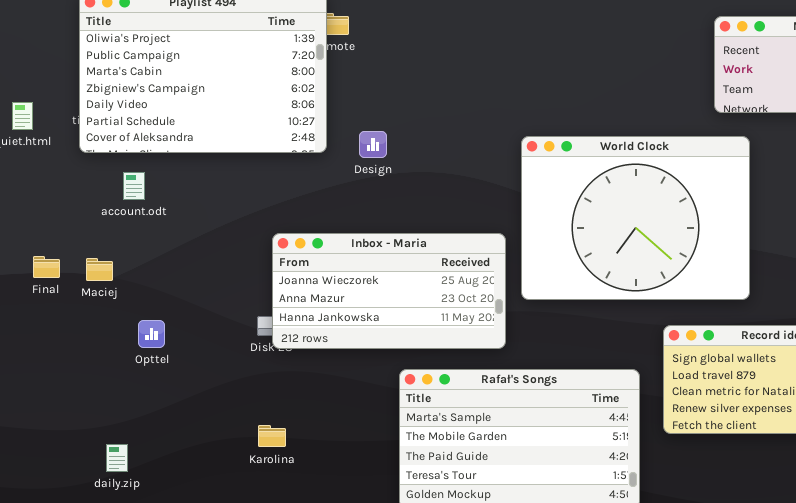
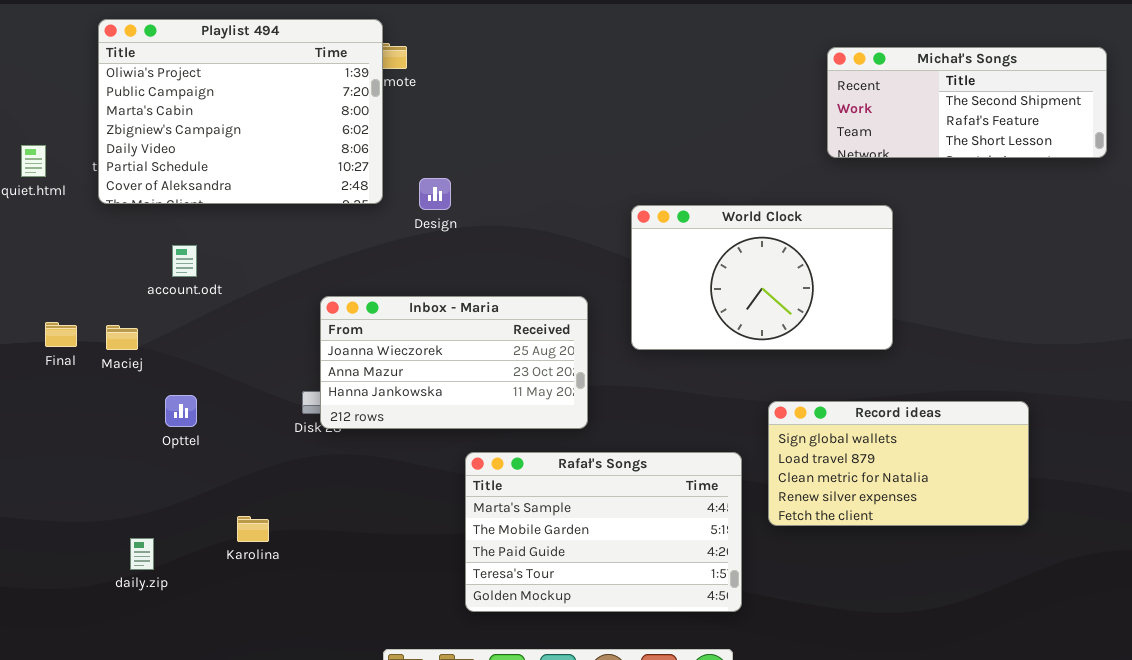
World Clock: [521,136,750,300] -> [631,205,893,350], moved, resized
account.odt: [123,172,145,200] -> [172,245,197,277], moved
Karolina: [258,425,286,447] -> [237,516,269,542], moved

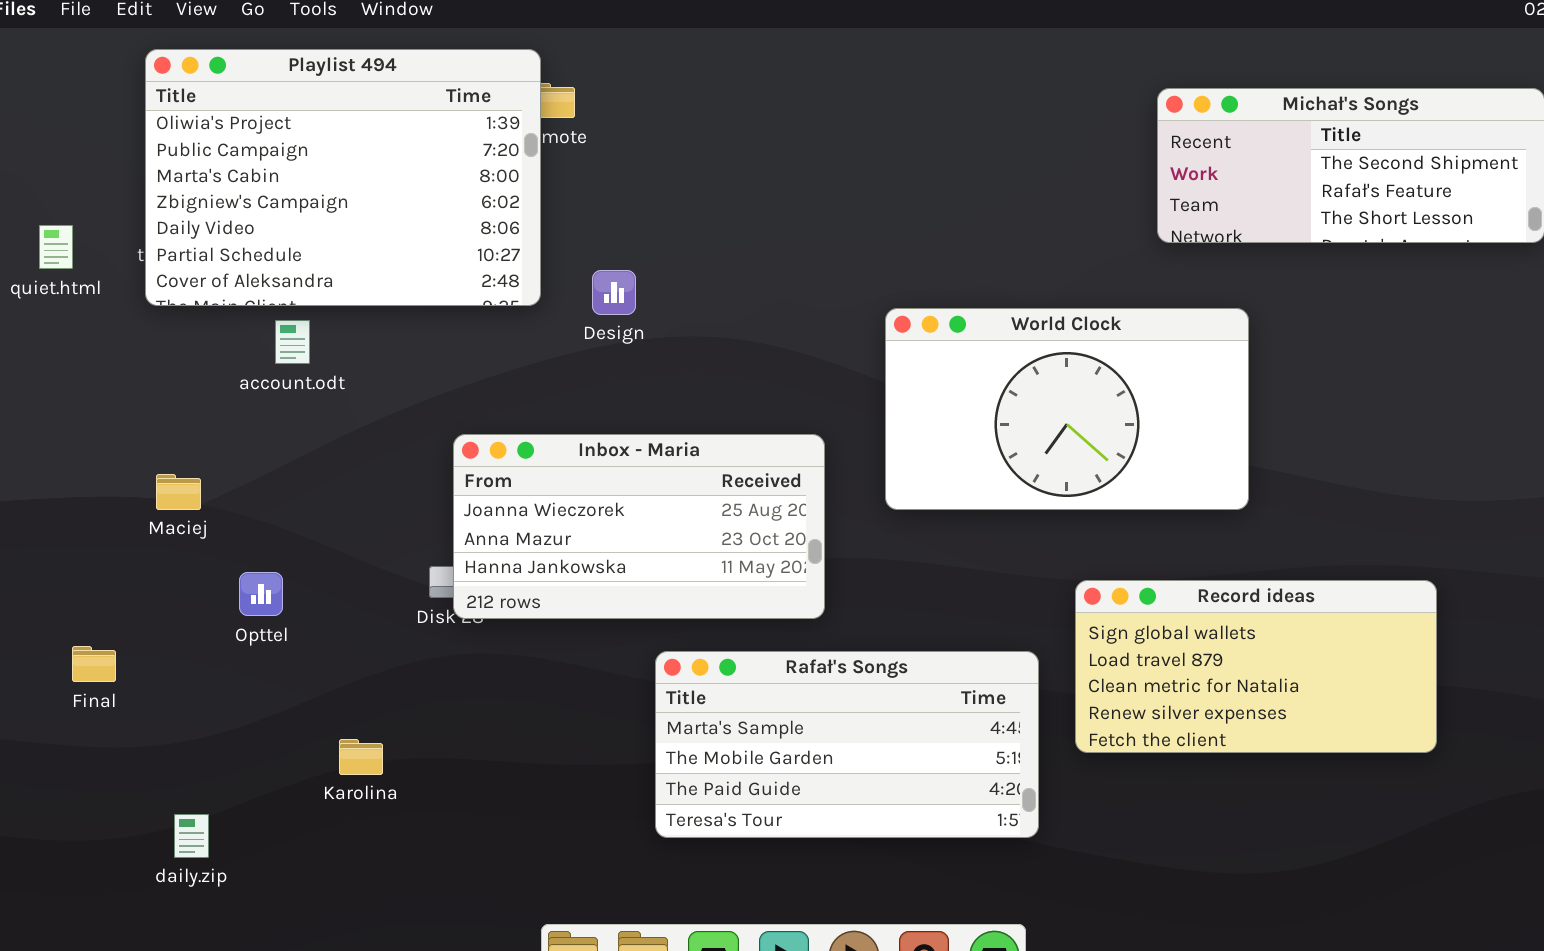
account.odt: [172,245,197,277] -> [275,320,310,364], moved
Final: [45,322,77,347] -> [72,646,116,682], moved
Rafał's Songs: [465,452,742,612] -> [655,651,1039,838], resized
daily.zip: [130,538,154,570] -> [174,814,209,858], moved

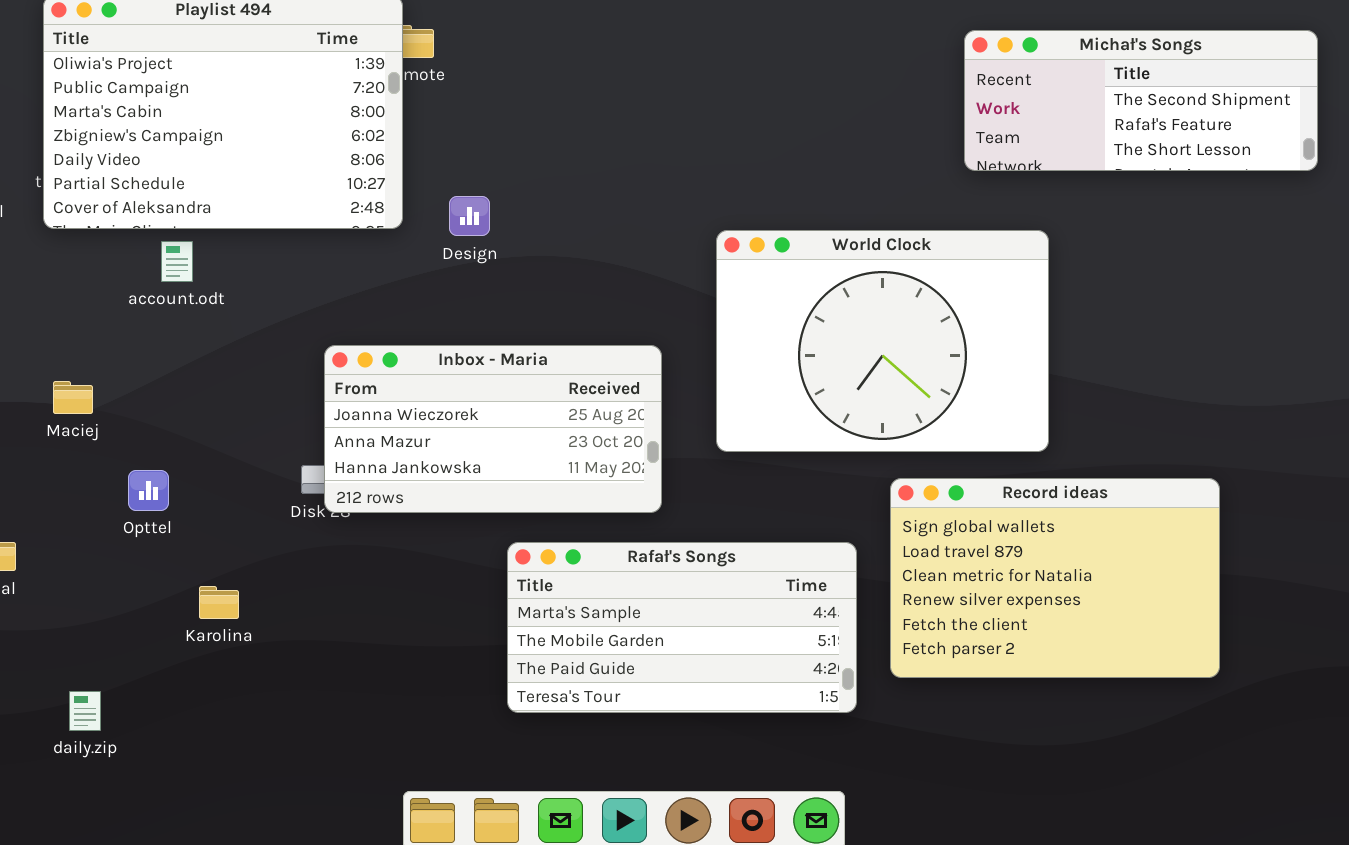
World Clock: [885,308,1249,510] -> [716,230,1049,452], resized
Record ideas: [1075,580,1437,753] -> [890,478,1220,678], resized
Karolina: [339,739,383,775] -> [199,586,239,619], moved

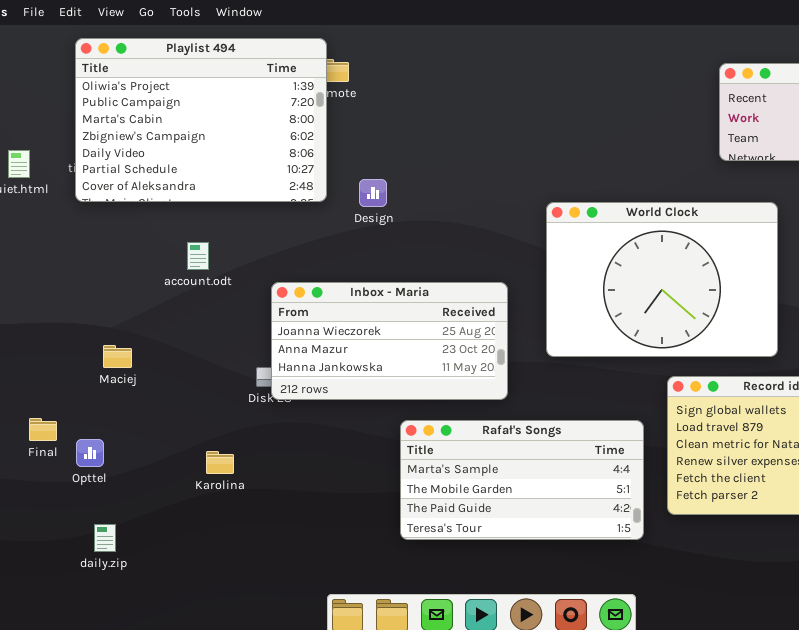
account.odt: [161,241,193,282] -> [187,242,209,270], moved
Maciej: [53,381,93,414] -> [103,345,132,368], moved
Opttel: [128,470,169,511] -> [76,439,104,467], moved
Karolina: [199,586,239,619] -> [206,451,234,474], moved

